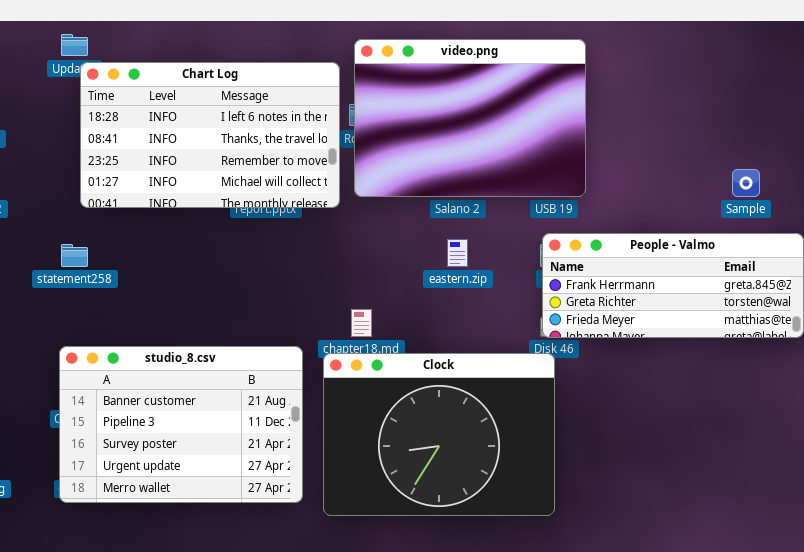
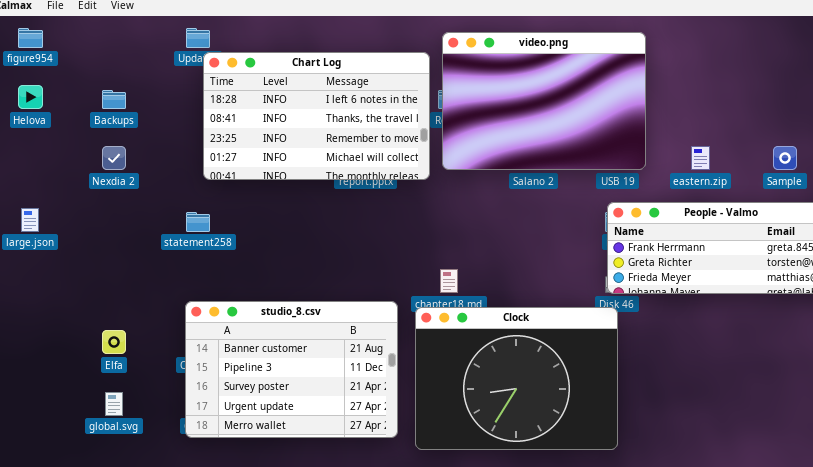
eastern.zip: [447,239,468,267] -> [691,146,710,170], moved

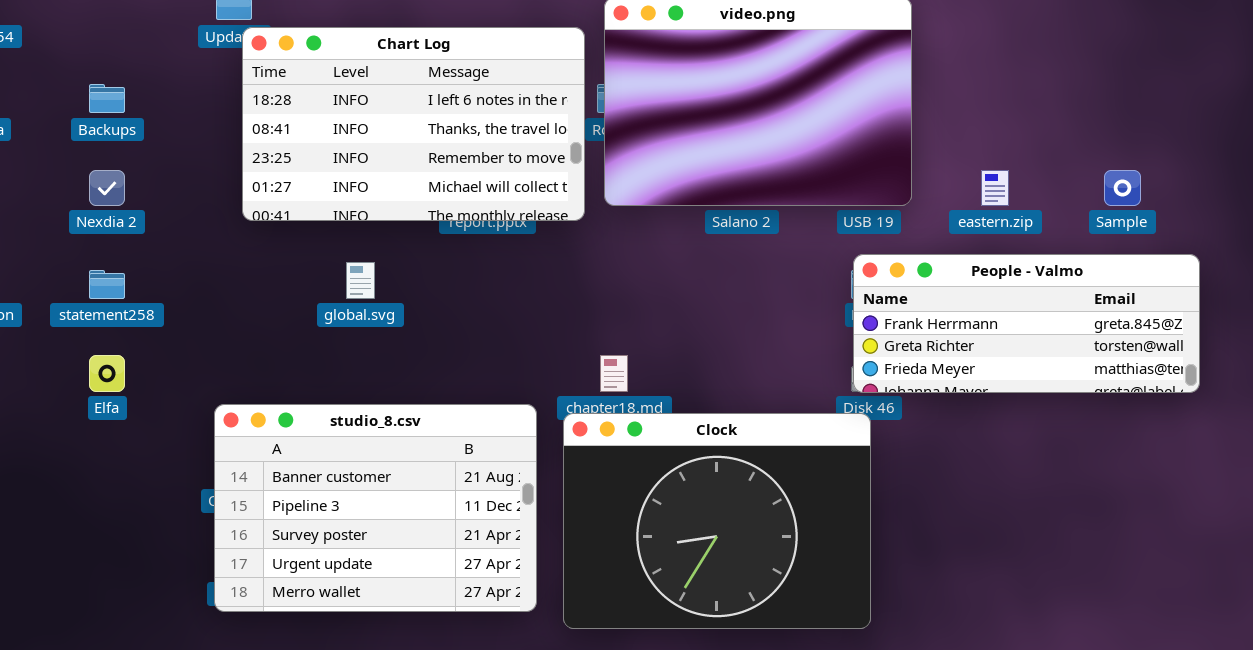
statement258: [186,212,210,232] -> [89,270,125,299], moved
Elfa: [102,330,126,354] -> [89,355,125,392], moved
global.svg: [105,392,123,416] -> [346,262,375,299], moved

